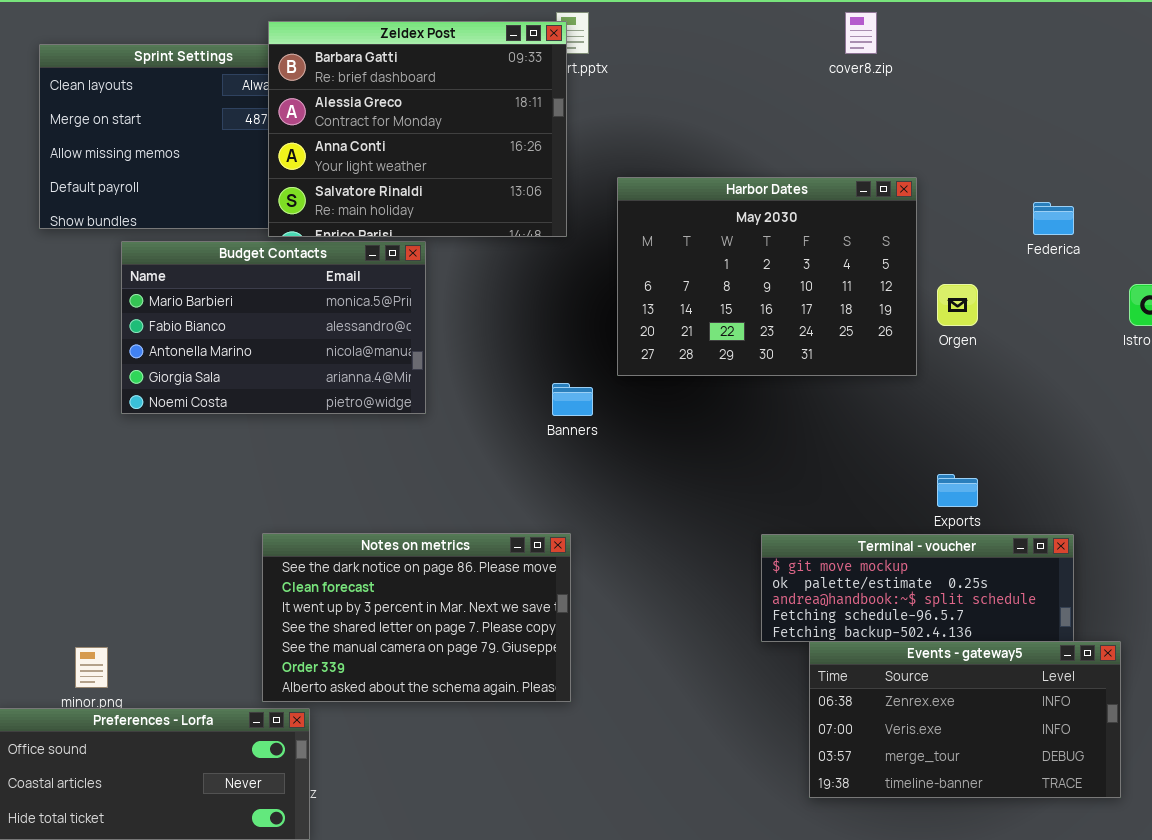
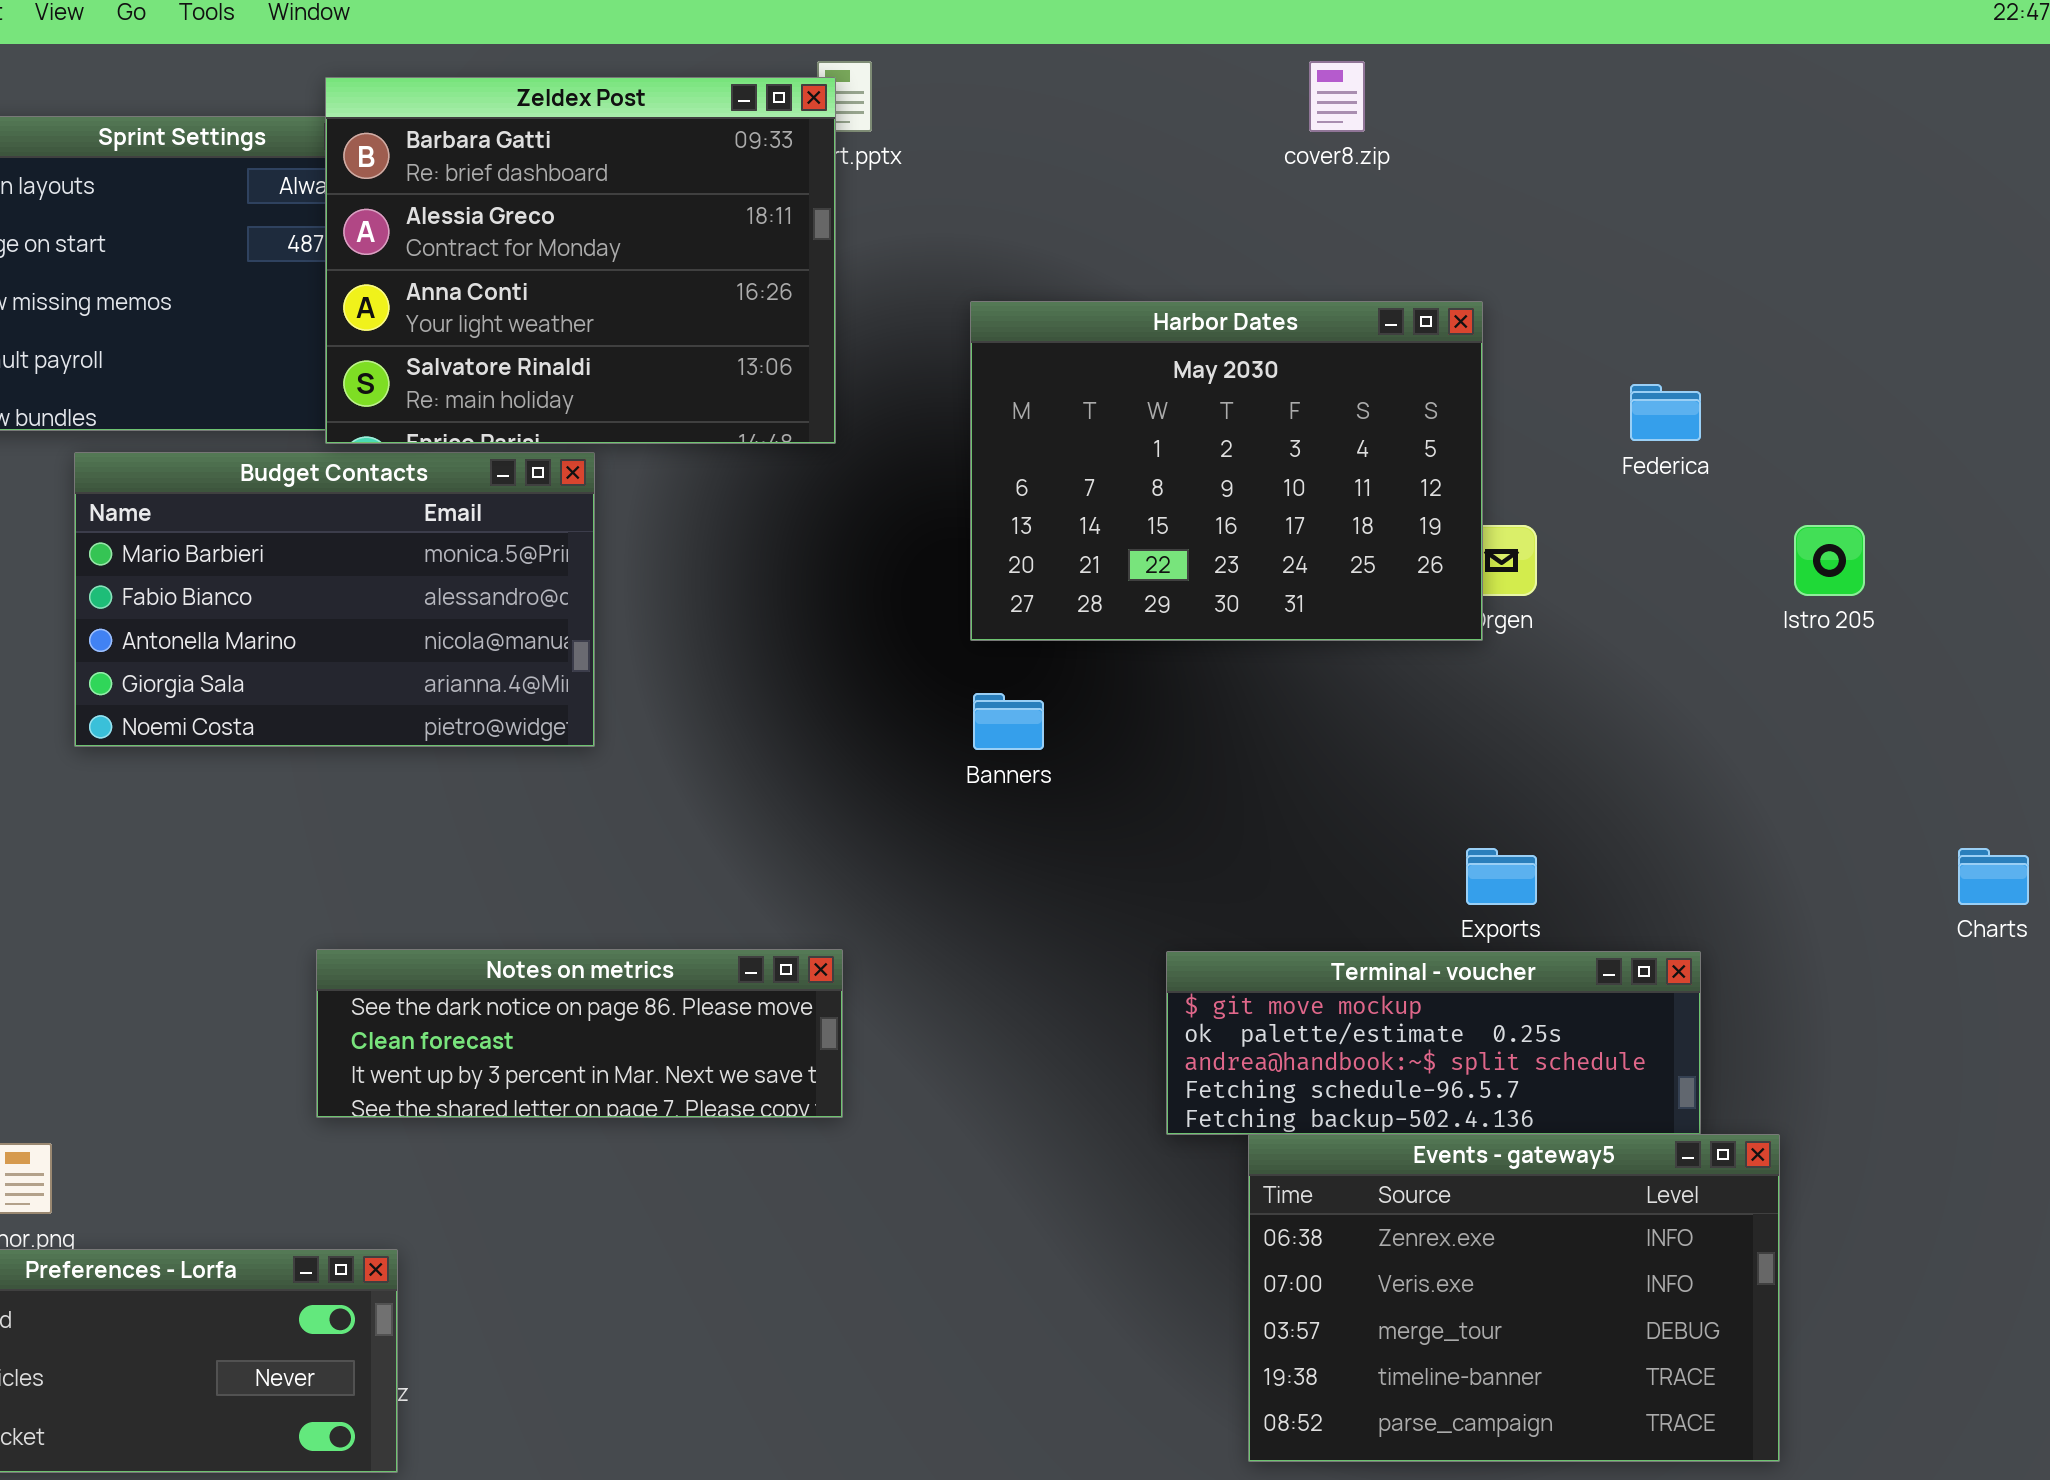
Harbor Dates: [617,177,917,376] -> [970,301,1483,641], moved
Banners: [552,383,593,416] -> [973,693,1044,750], moved
Notes on metrics: [262,533,571,702] -> [316,949,843,1118], resized
Events - gateway5: [809,641,1121,798] -> [1248,1134,1780,1462], resized

